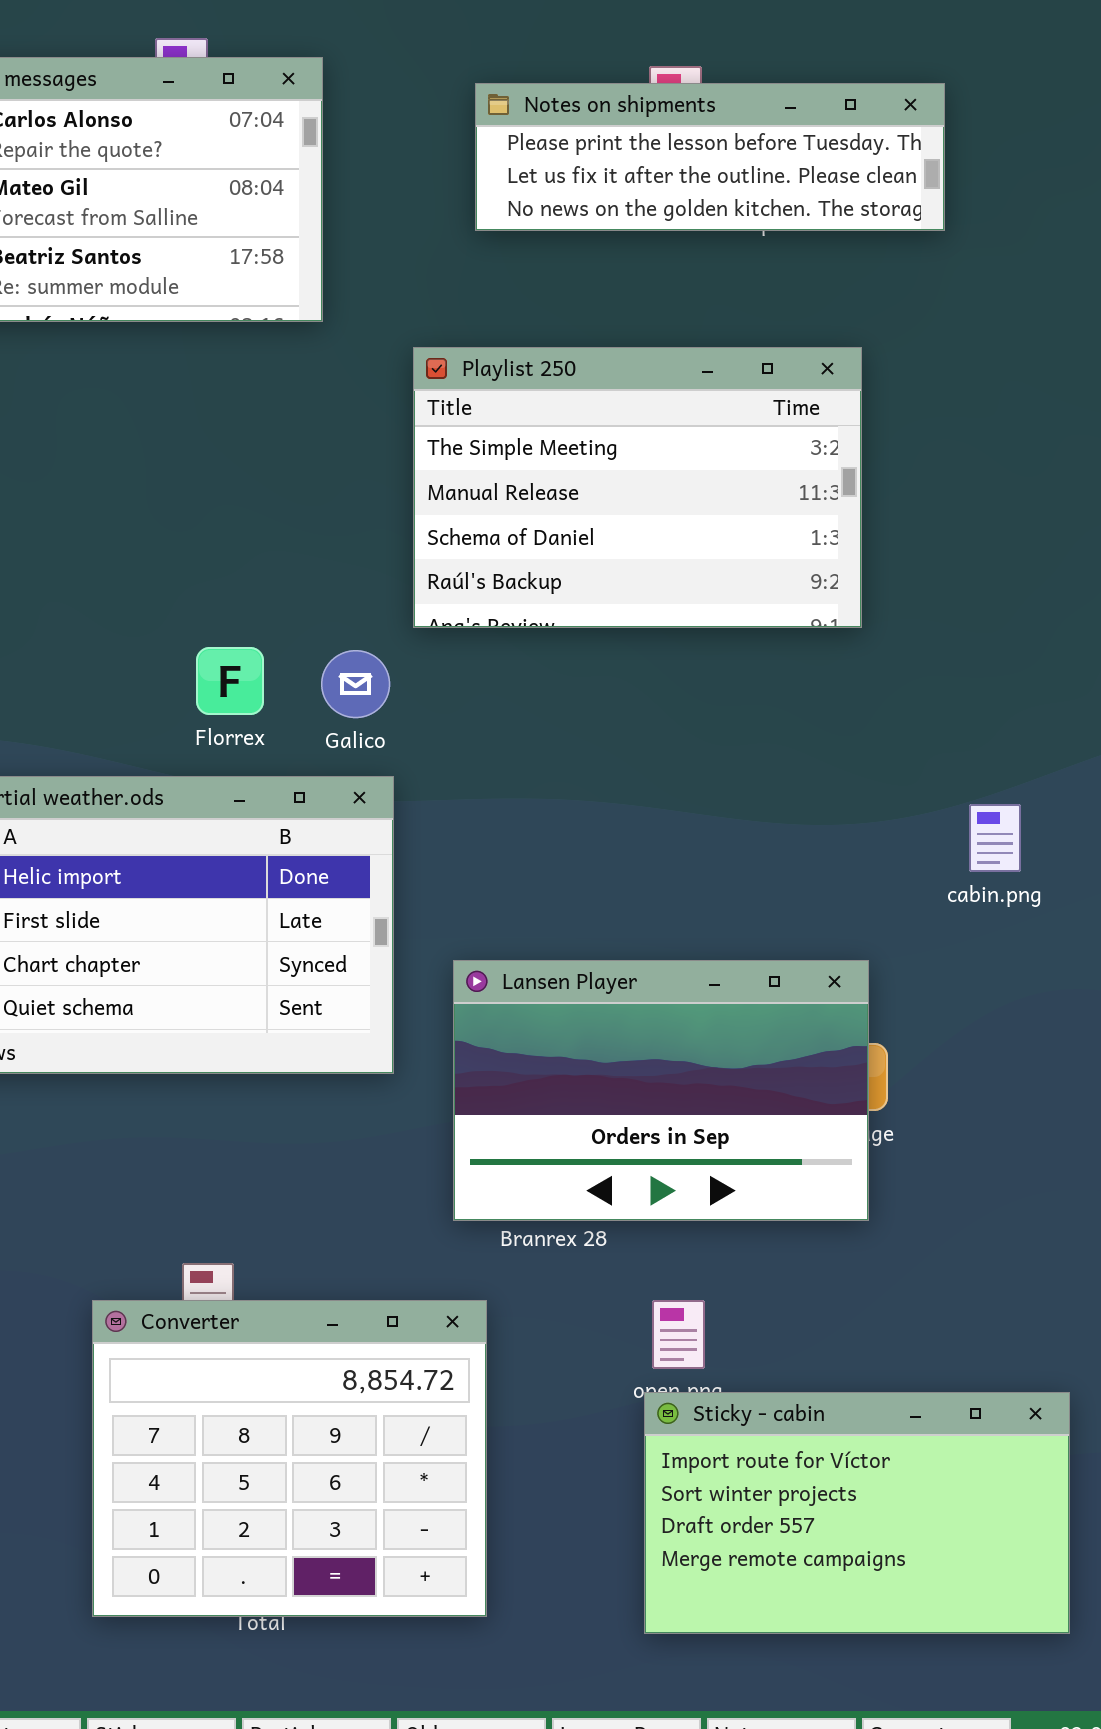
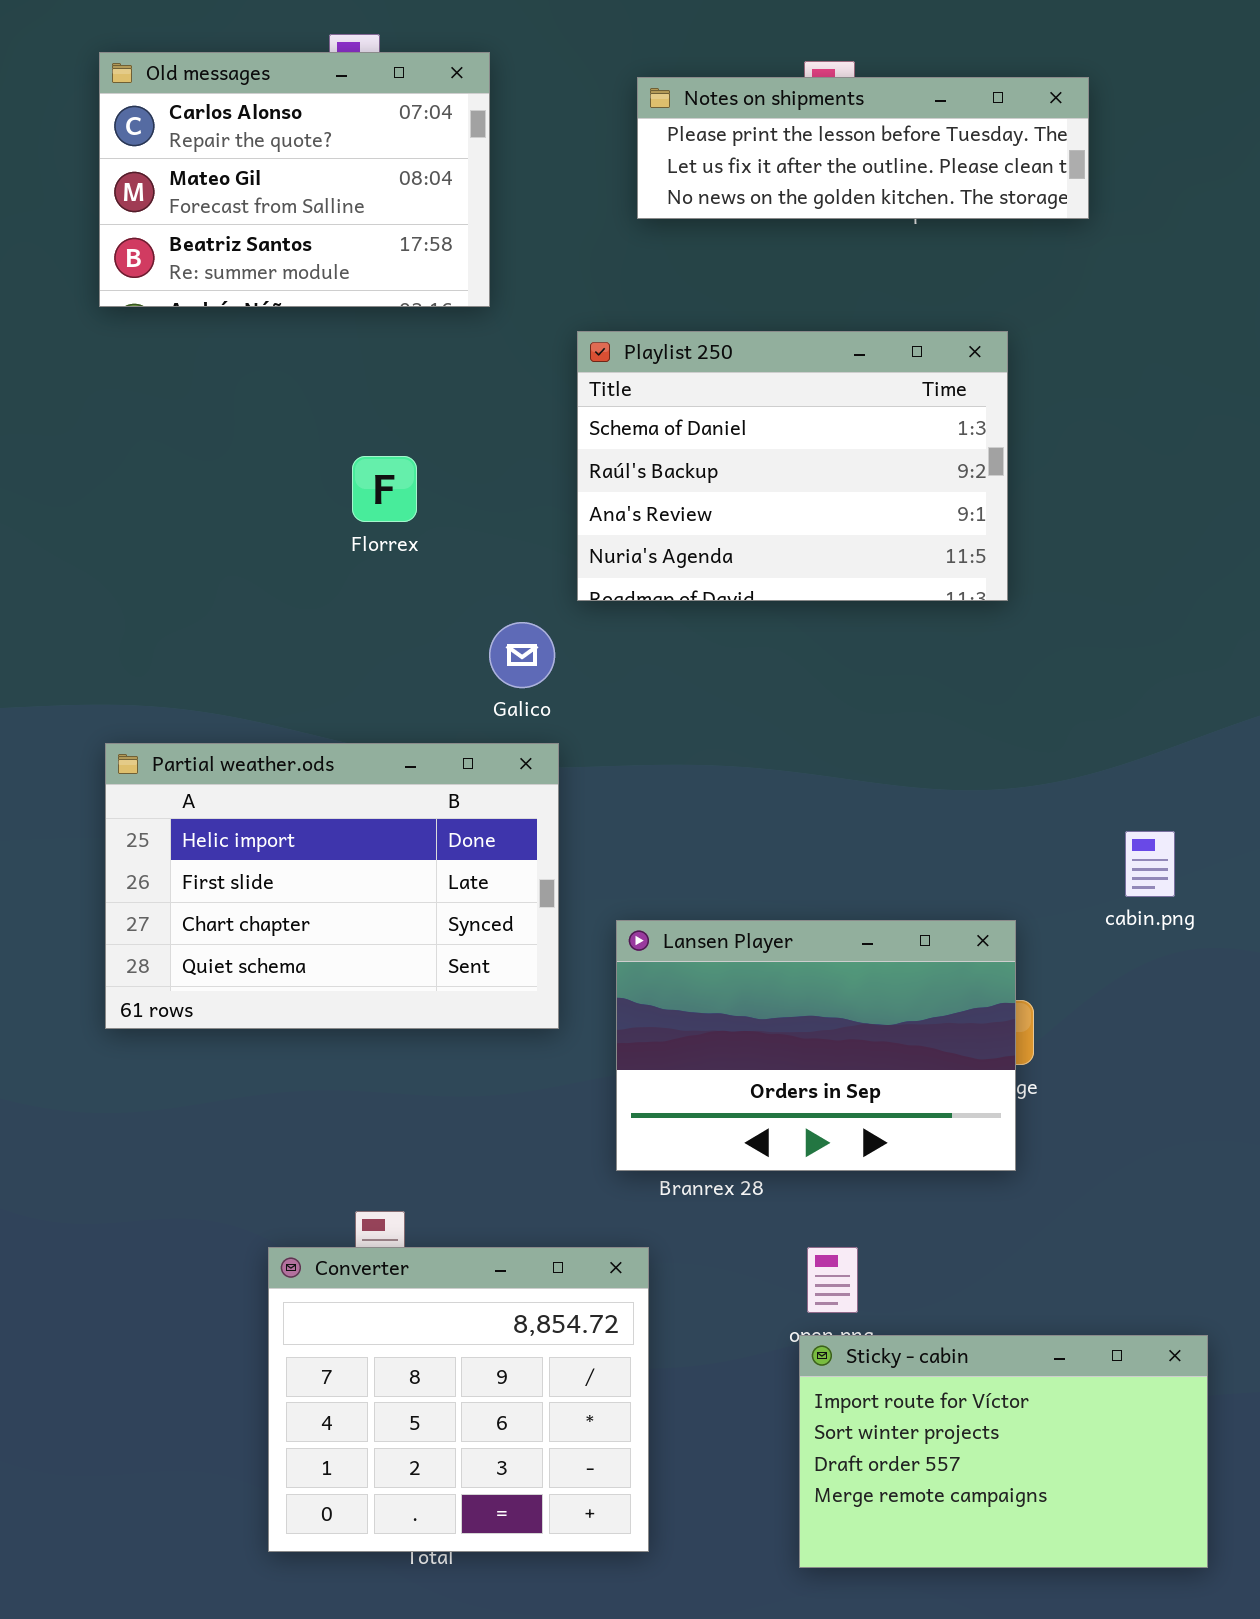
Playlist 250: [413,347,862,628] -> [577,331,1008,601], scrolled down 2 rows
Florrex: [196,647,264,715] -> [352,456,417,522], moved
cabin.png: [969,804,1021,872] -> [1125,831,1175,897], moved

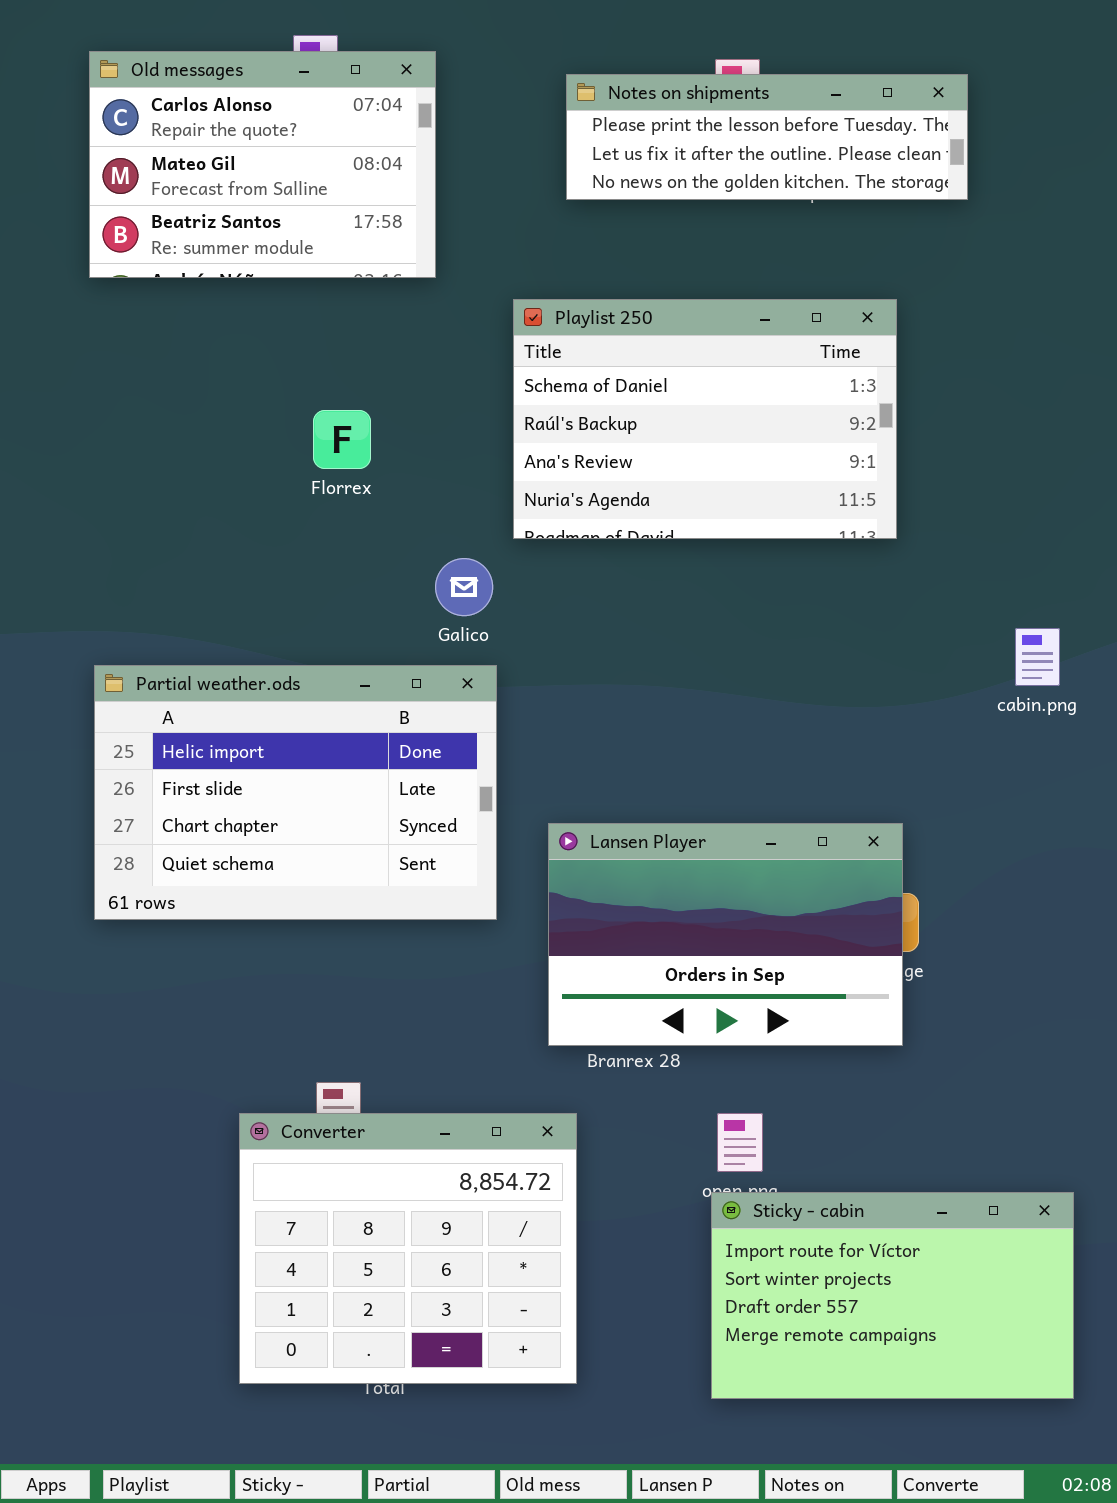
cabin.png: [1125,831,1175,897] -> [1015,628,1060,686], moved

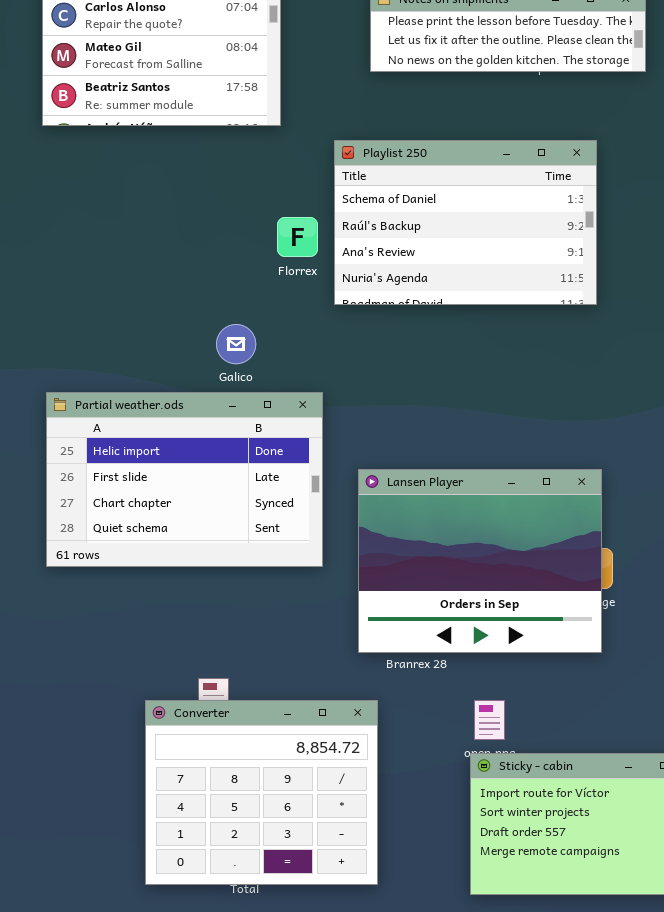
Florrex: [313,410,371,469] -> [277,217,318,257], moved
Galico: [435,558,493,616] -> [216,324,256,364], moved
Lansen Player: [548,823,903,1046] -> [358,469,602,653], resized

